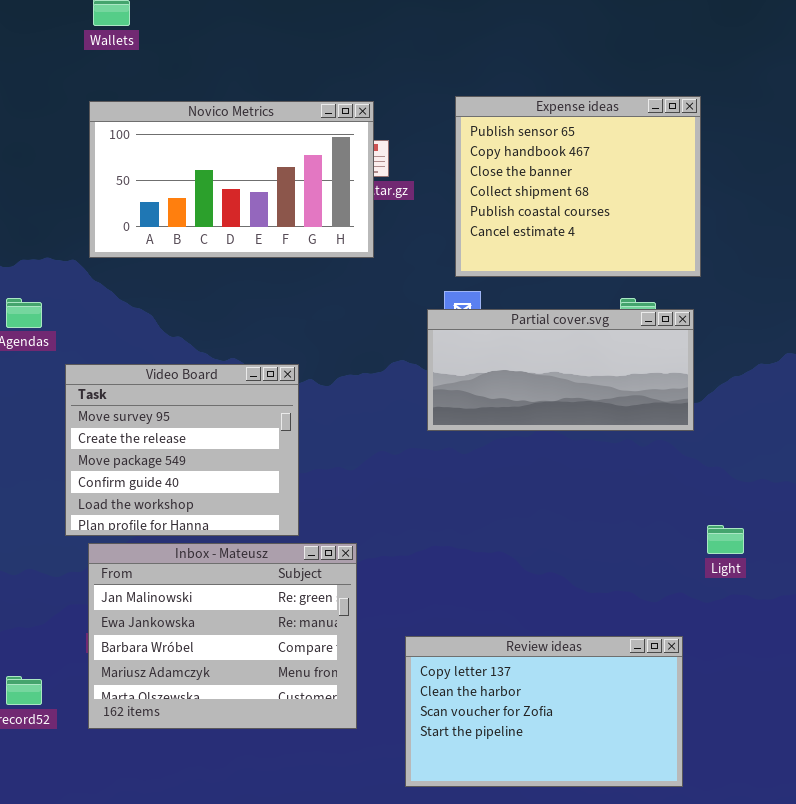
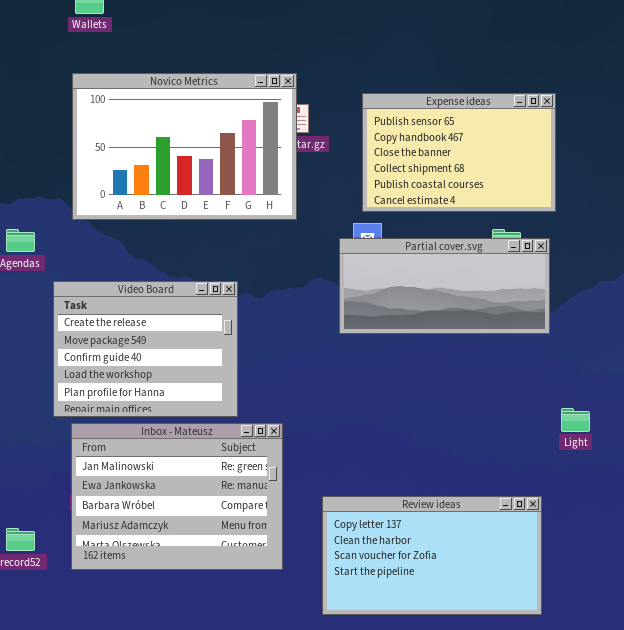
Expense ideas: [455,96,701,277] -> [362,93,556,212], resized
Novico Metrics: [89,101,374,258] -> [72,73,297,220], resized
Video Board: [65,364,299,536] -> [53,281,238,417], scrolled down 1 row

